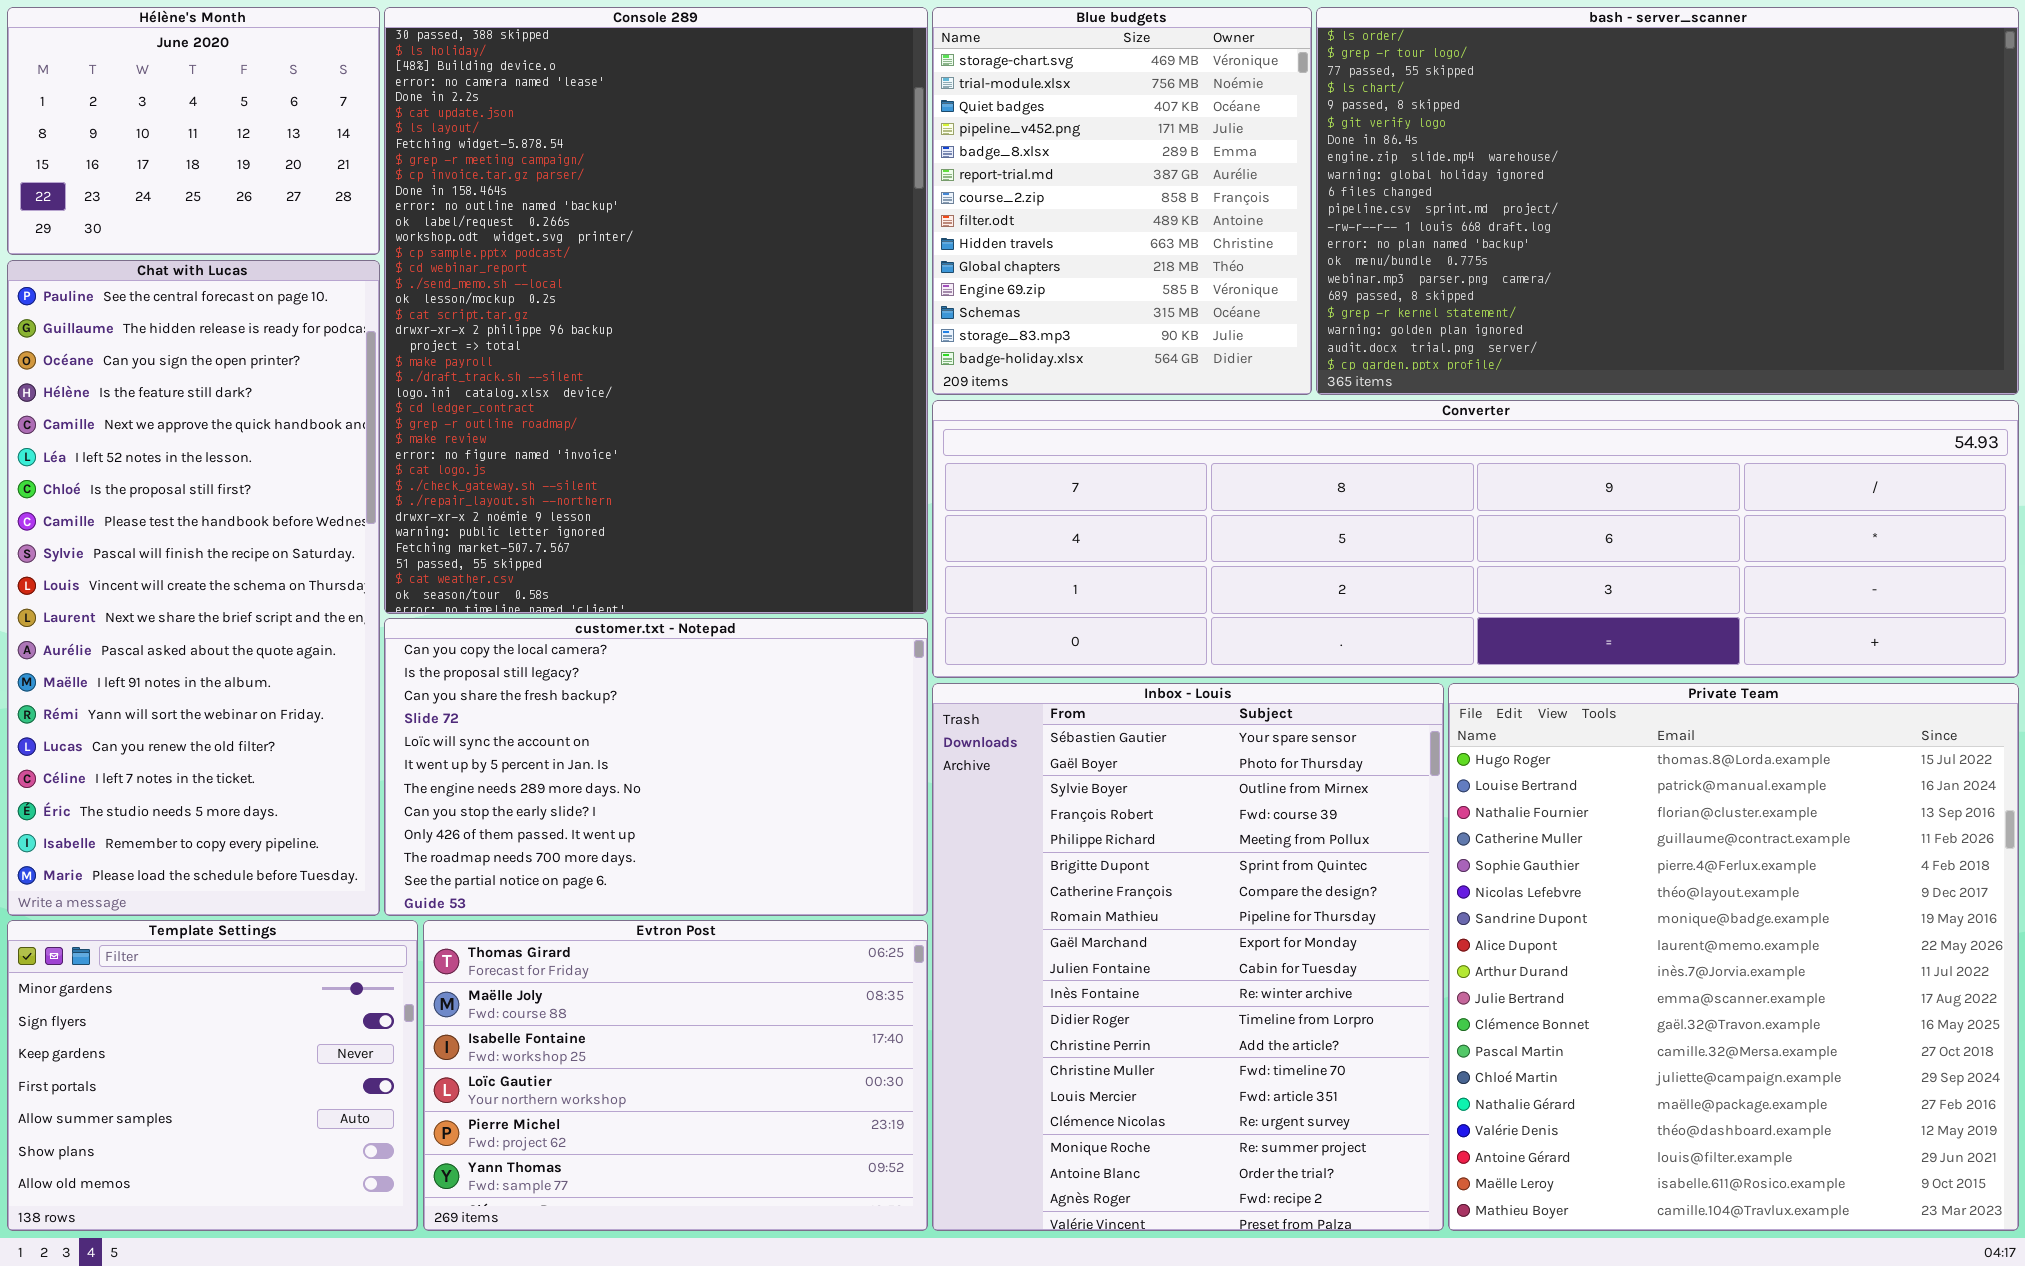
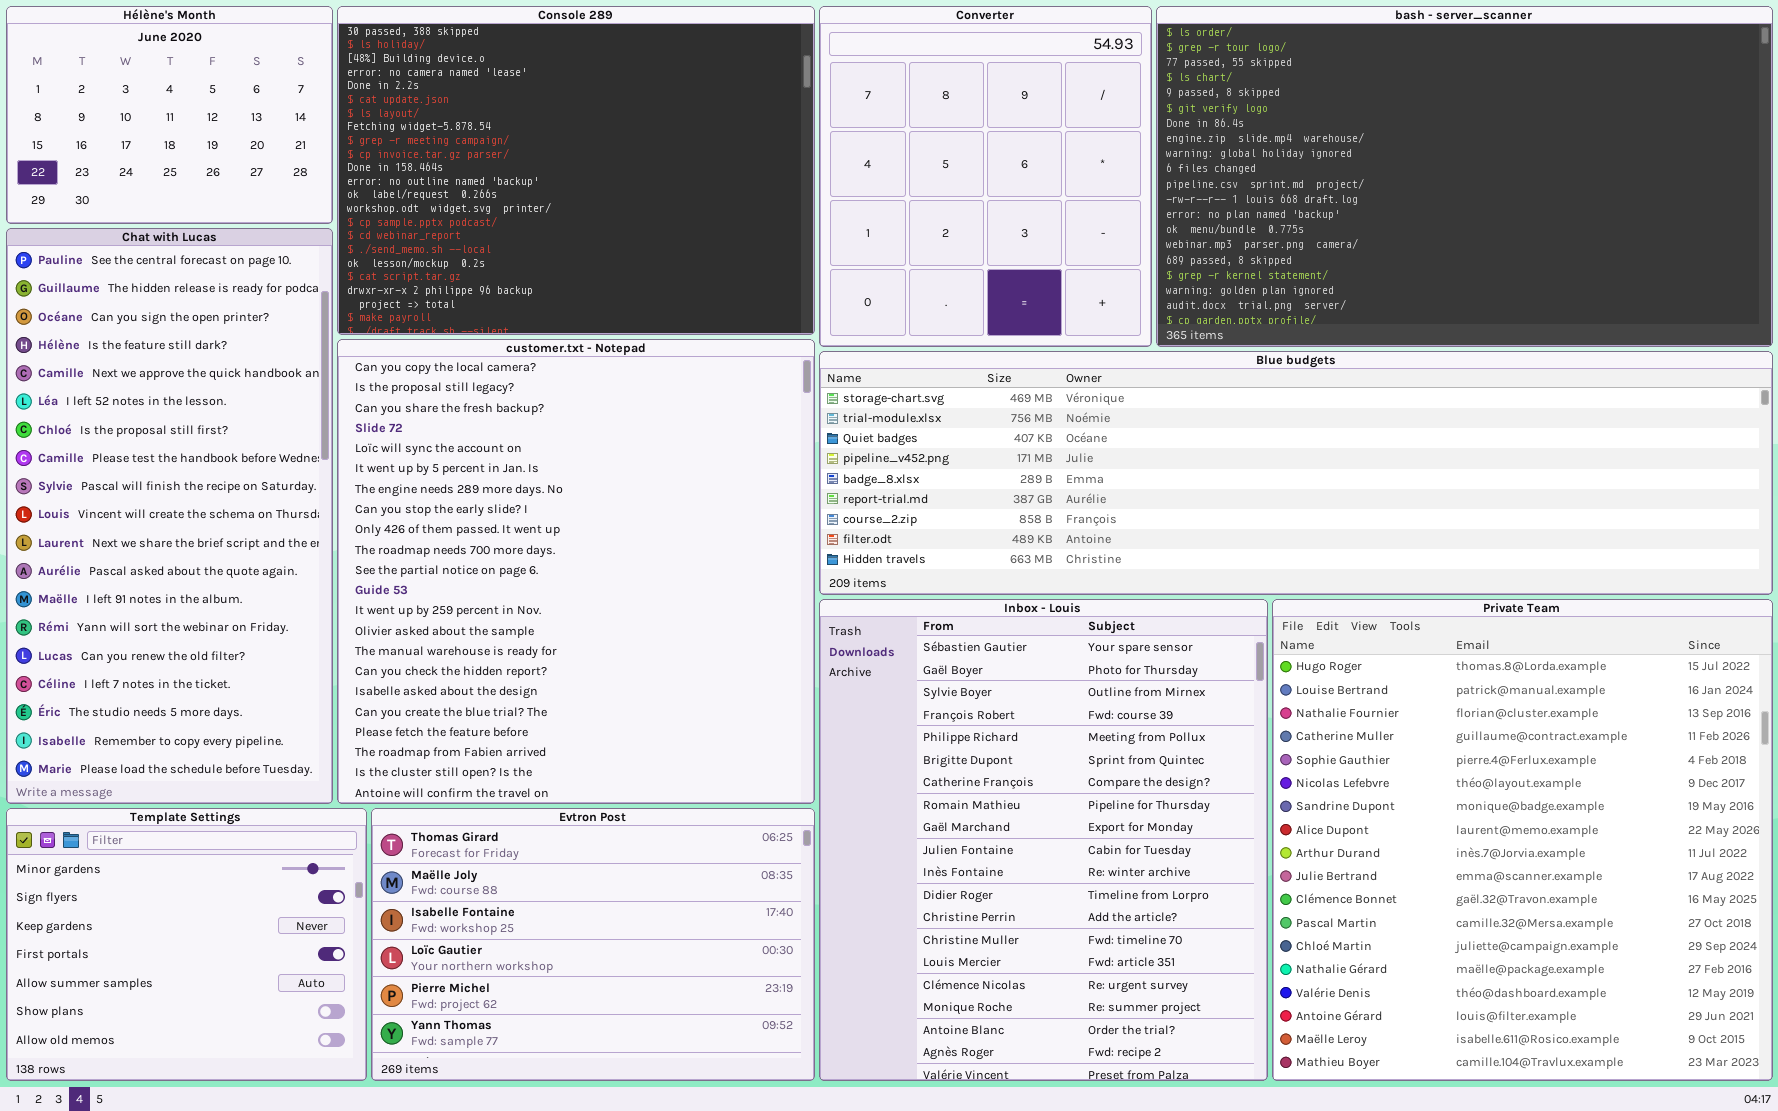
Console 289: [384,7,928,614] -> [337,6,815,335], resized
Blue budgets: [932,7,1312,395] -> [819,351,1773,595], moved, resized
Converter: [932,400,2019,678] -> [819,6,1152,347], moved, resized
customer.txt - Notepad: [384,618,928,916] -> [337,339,815,804], resized

